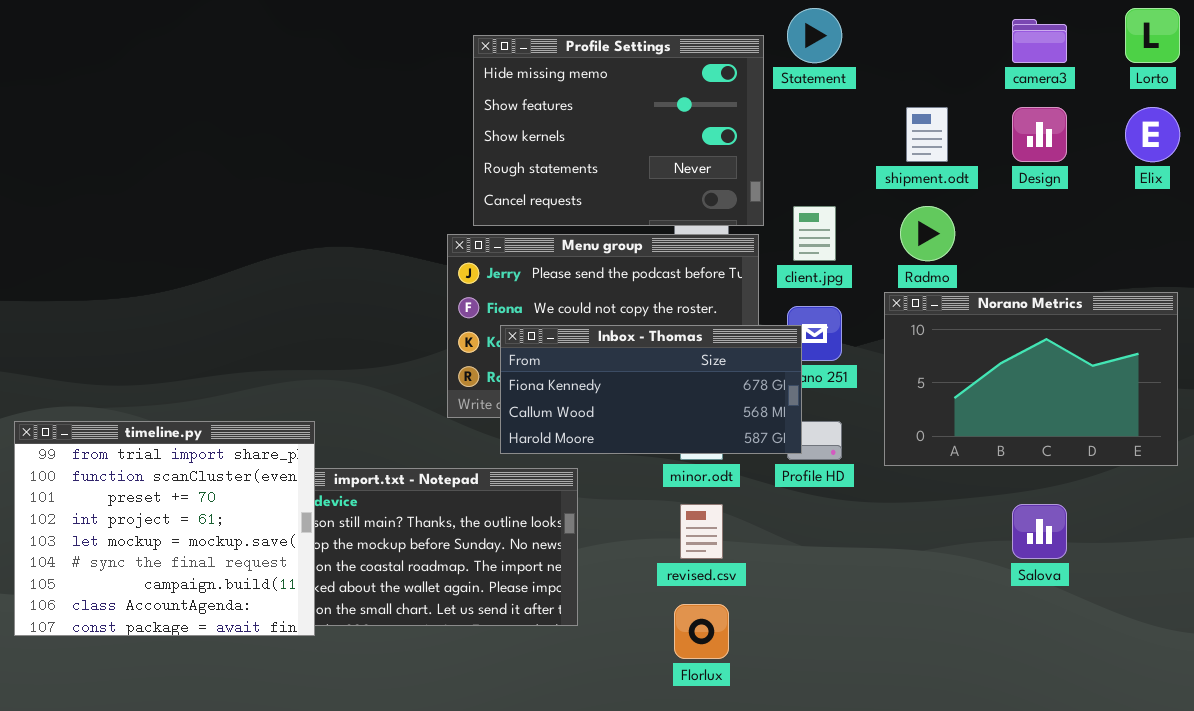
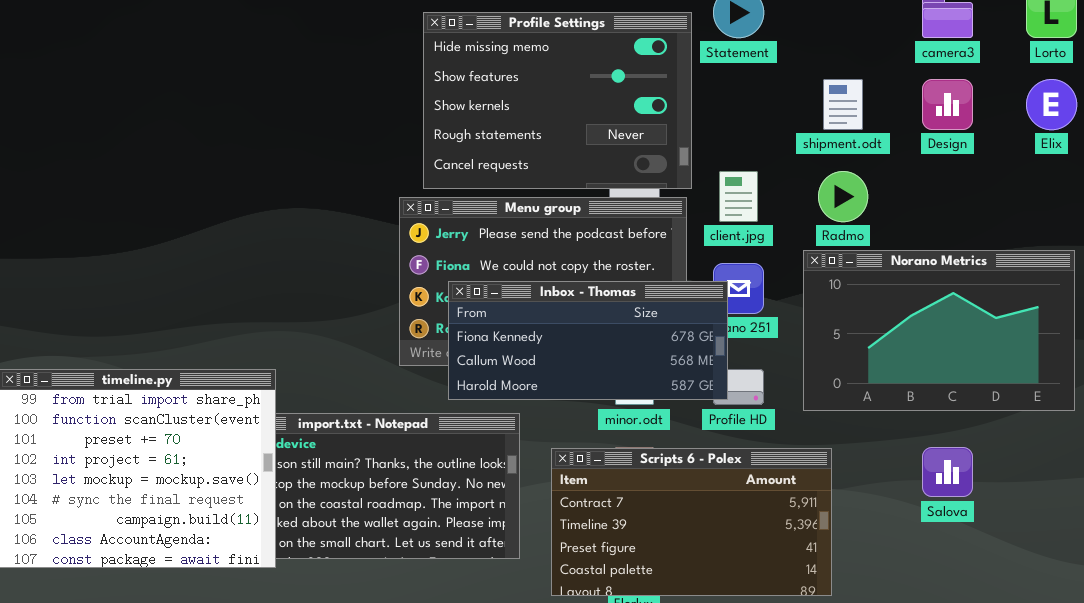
Scripts 6 - Polex: none -> [551,448,832,596], opened

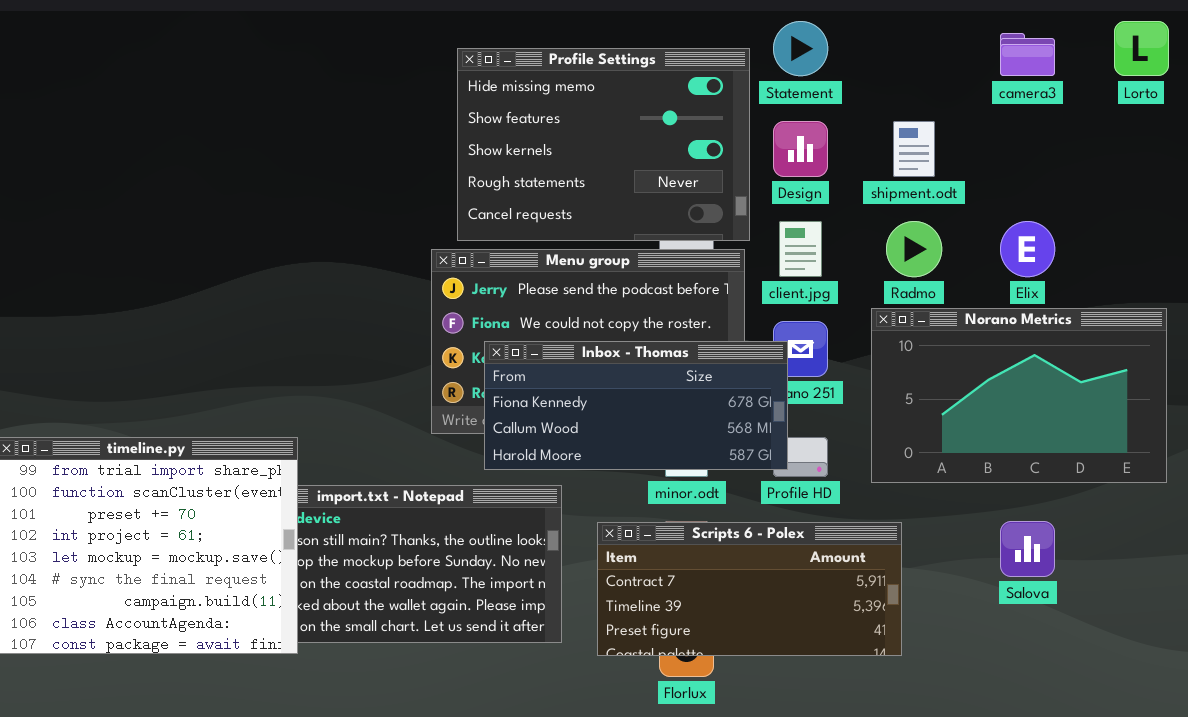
Design: [922,79,973,130] -> [773,121,828,177], moved
Elix: [1026,79,1077,130] -> [1000,221,1055,277], moved
Scripts 6 - Polex: [551,448,832,596] -> [597,522,902,656], resized

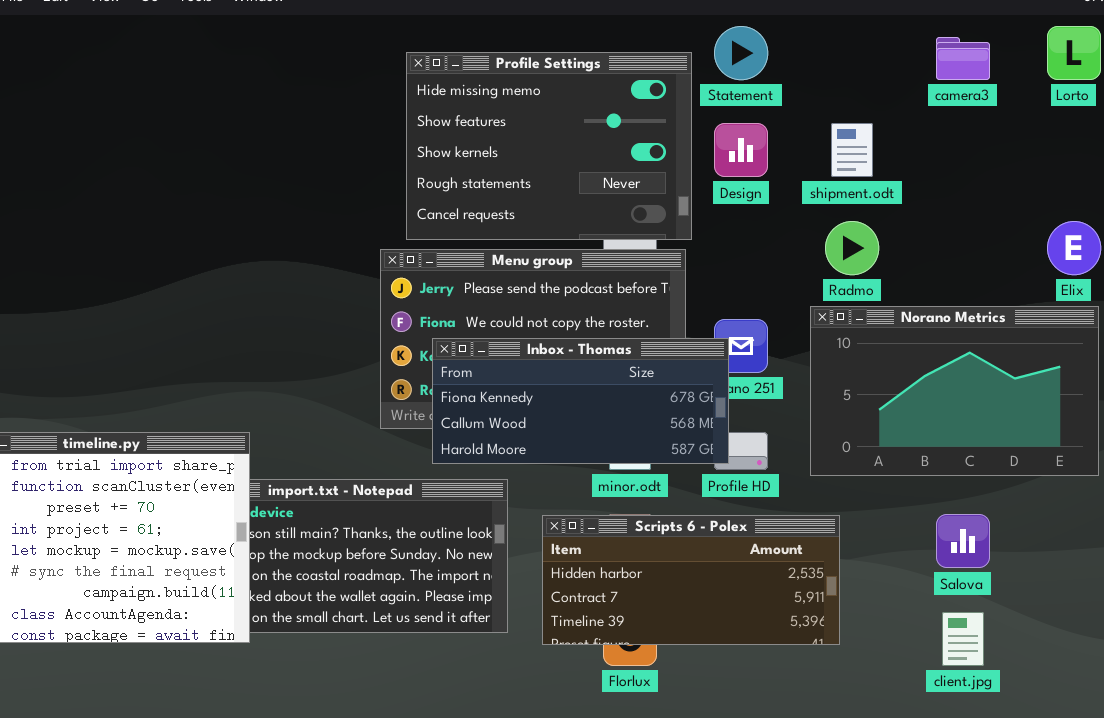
client.jpg: [779,221,822,277] -> [942,612,984,666], moved
Elix: [1000,221,1055,277] -> [1047,221,1101,275], moved
Scripts 6 - Polex: [597,522,902,656] -> [542,515,840,645], scrolled up 1 row

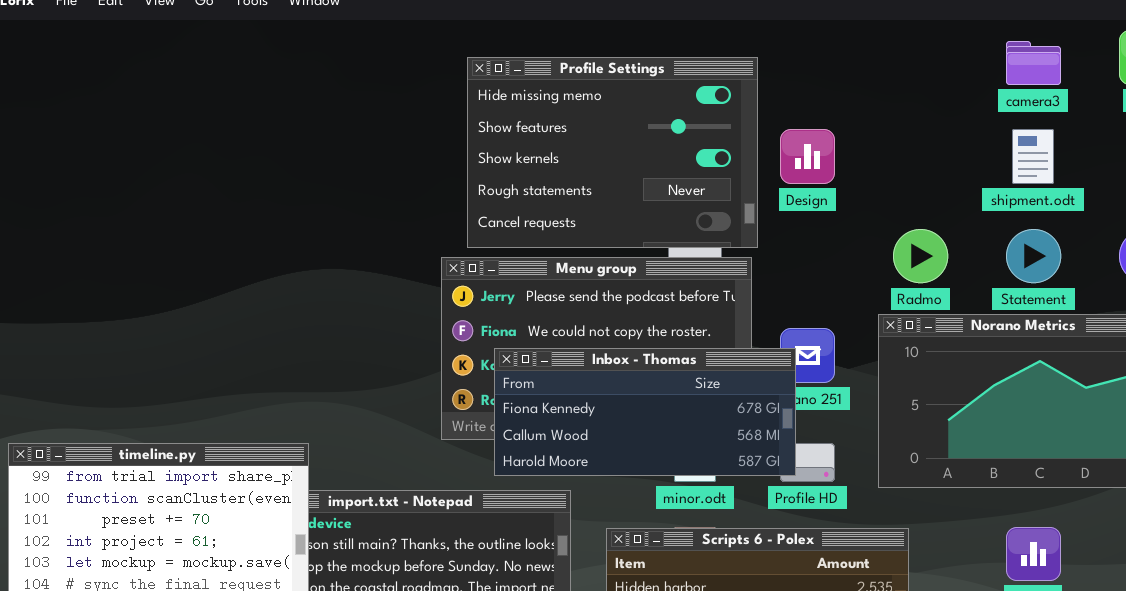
Statement: [714,26,768,80] -> [1006,229,1061,283], moved
shipment.odt: [831,123,873,177] -> [1012,129,1054,184], moved

